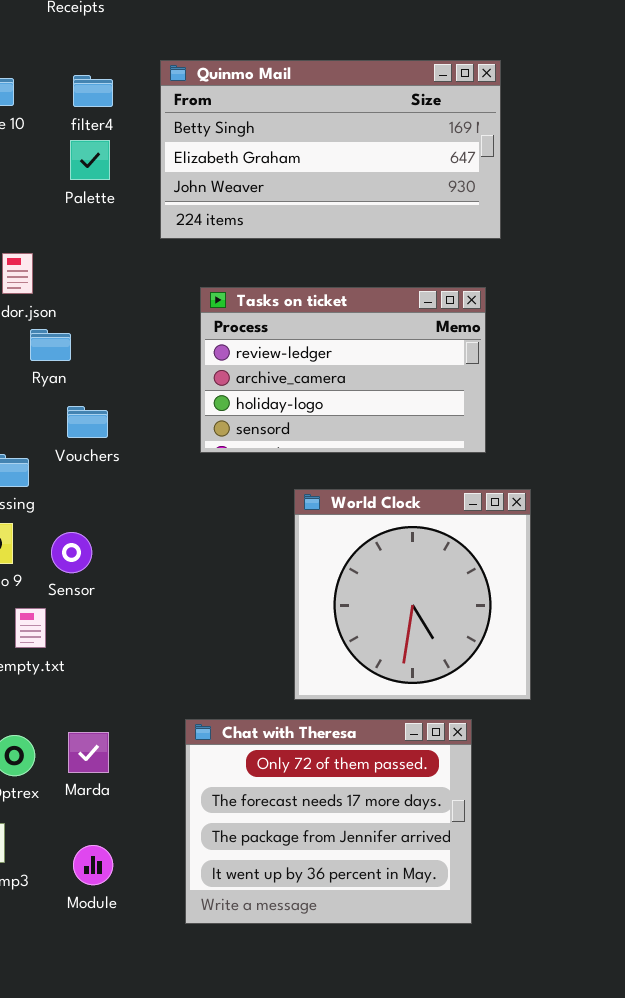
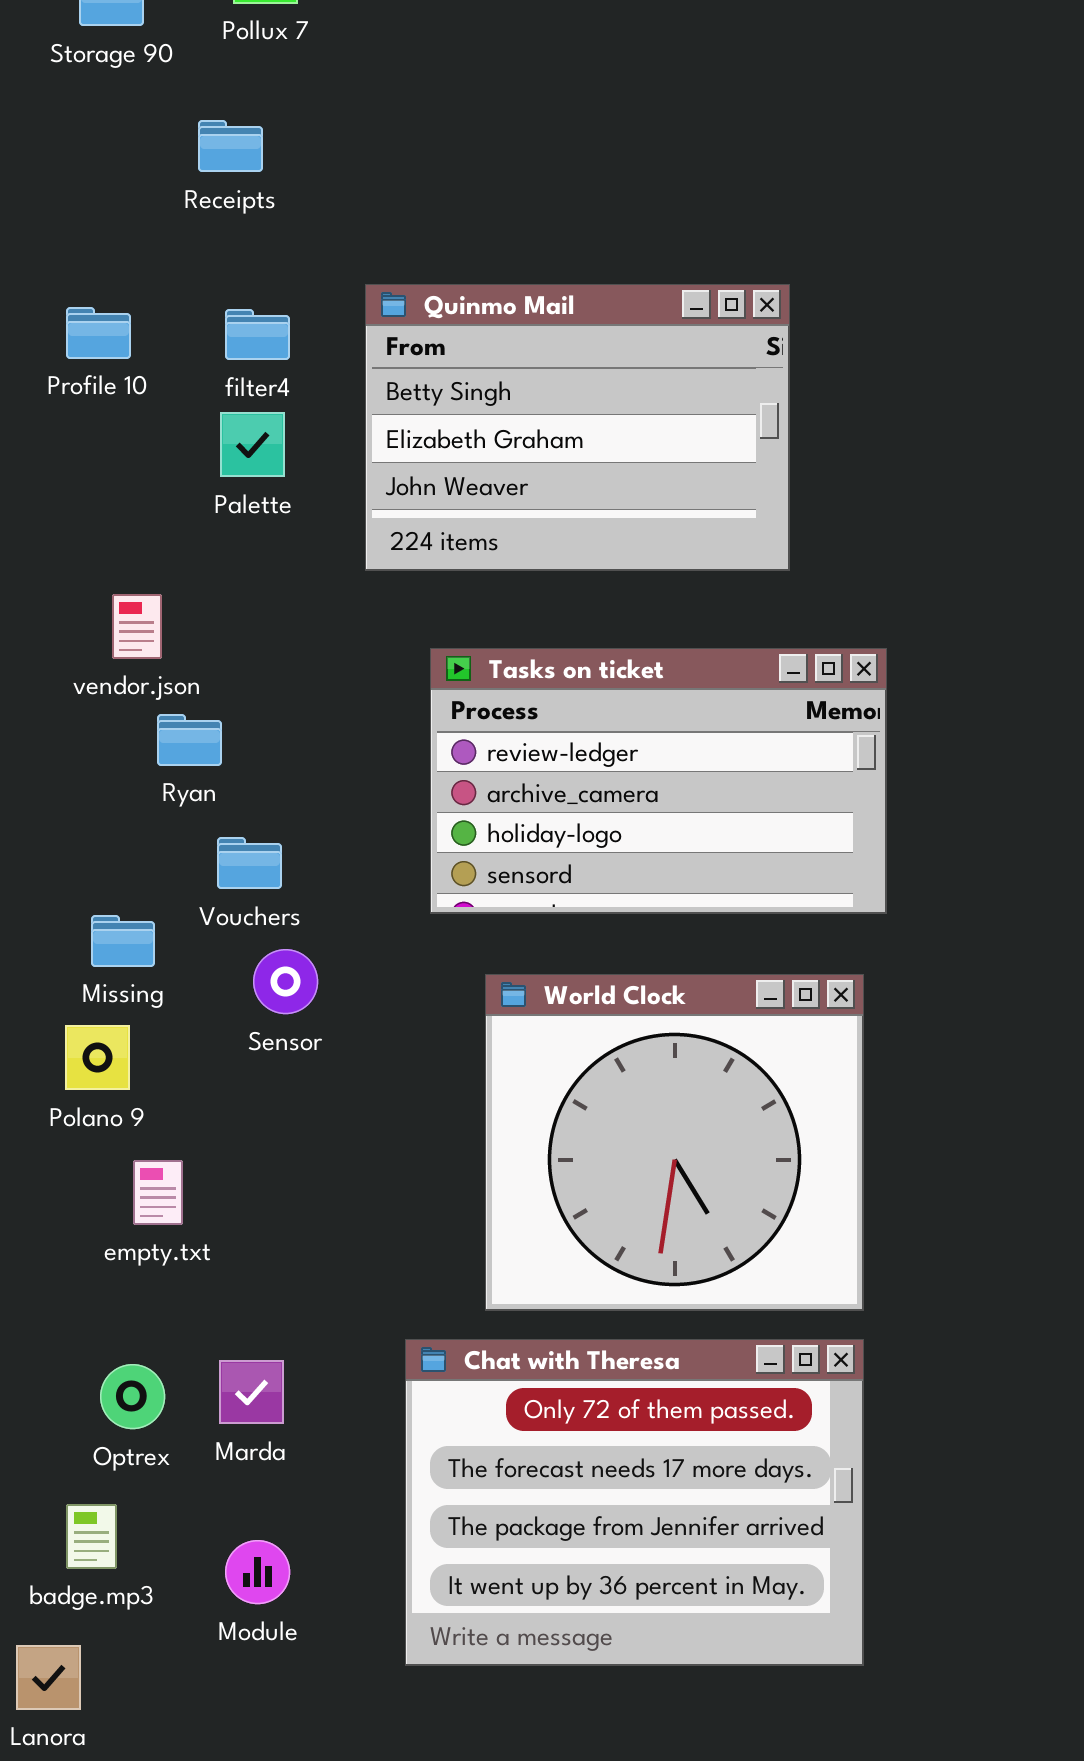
Quinmo Mail: [160,60,501,239] -> [365,284,790,571], resized
World Clock: [294,489,531,700] -> [485,974,864,1311], moved
Sensor: [51,532,92,573] -> [253,949,318,1014], moved

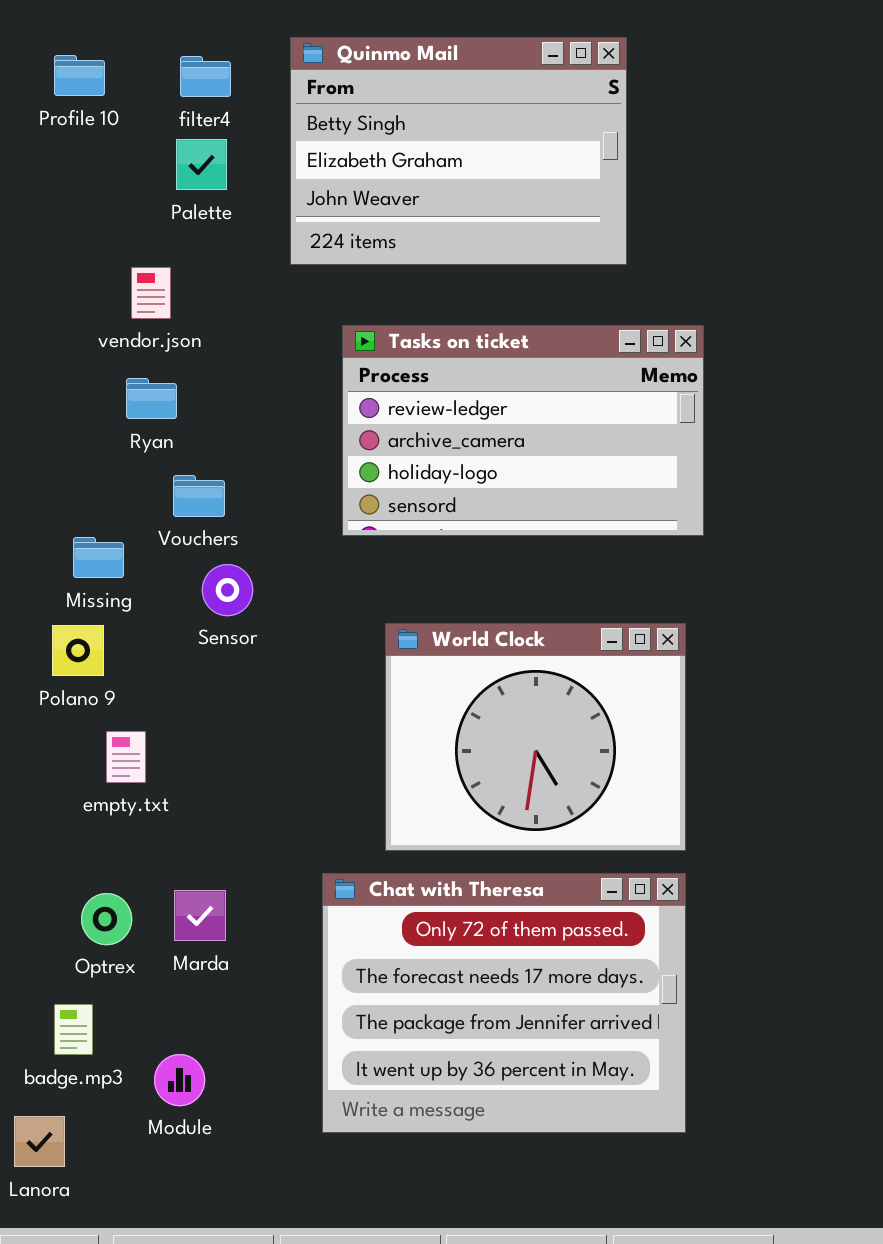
vendor.json: [112,594,162,659] -> [131,267,171,319], moved
World Clock: [485,974,864,1311] -> [385,623,686,851], resized
Module: [225,1540,290,1604] -> [154,1054,205,1106], moved

